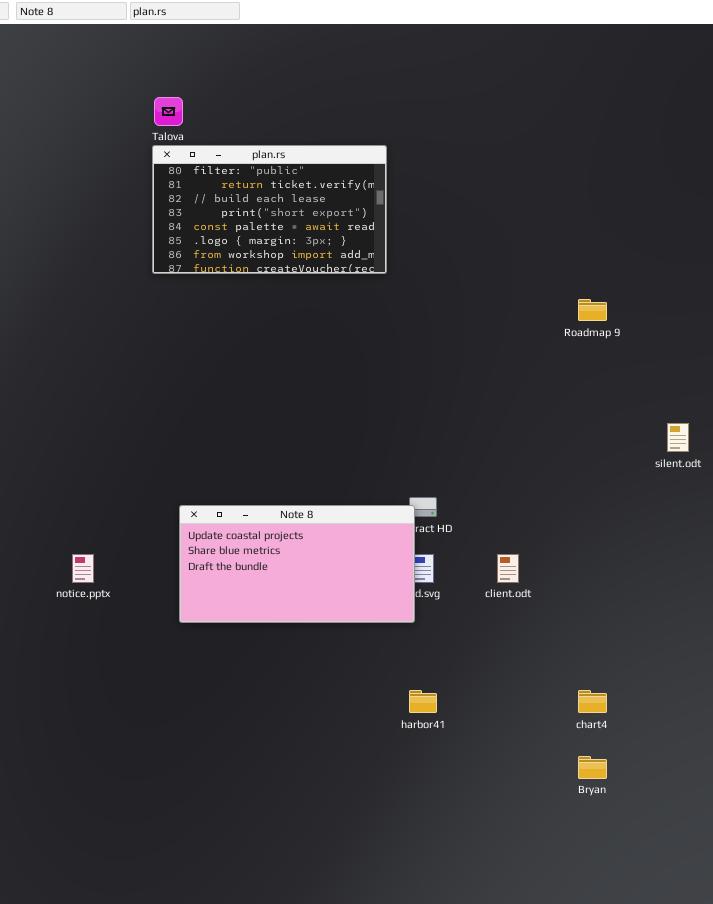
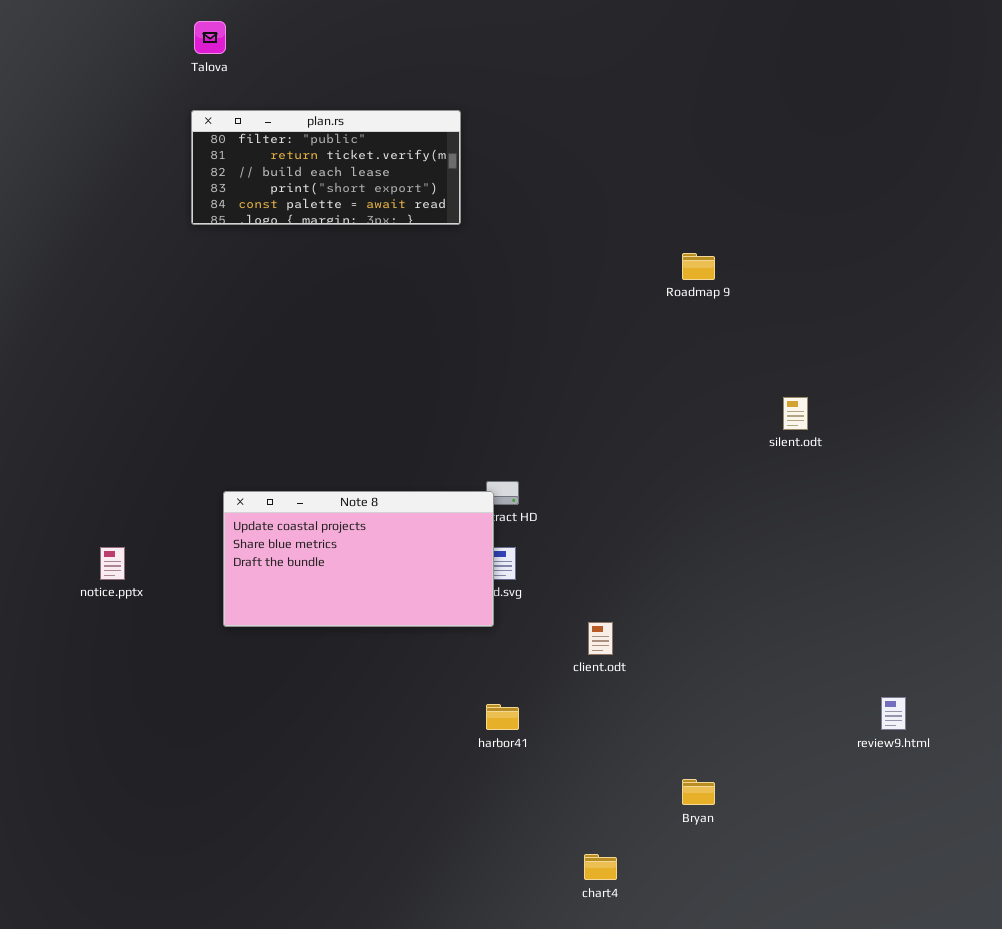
plan.rs: [152,145,387,274] -> [191,110,461,225], resized
client.odt: [497,554,519,583] -> [588,622,613,655], moved
chart4: [578,690,607,713] -> [584,854,617,880], moved

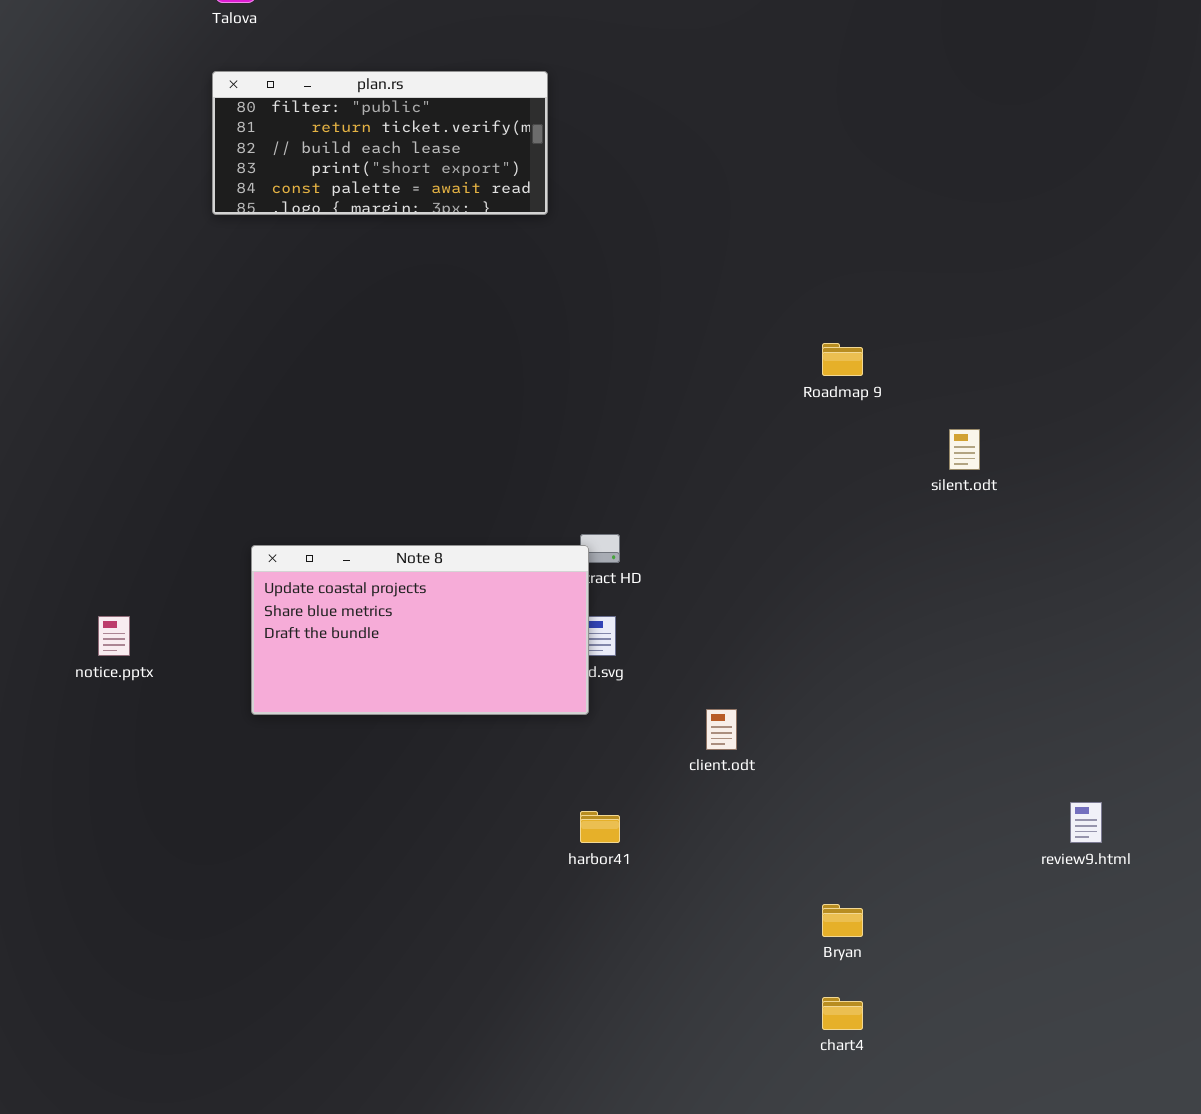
Roadmap 9: [682,253,715,280] -> [822,343,863,376], moved
chart4: [584,854,617,880] -> [822,997,863,1030], moved

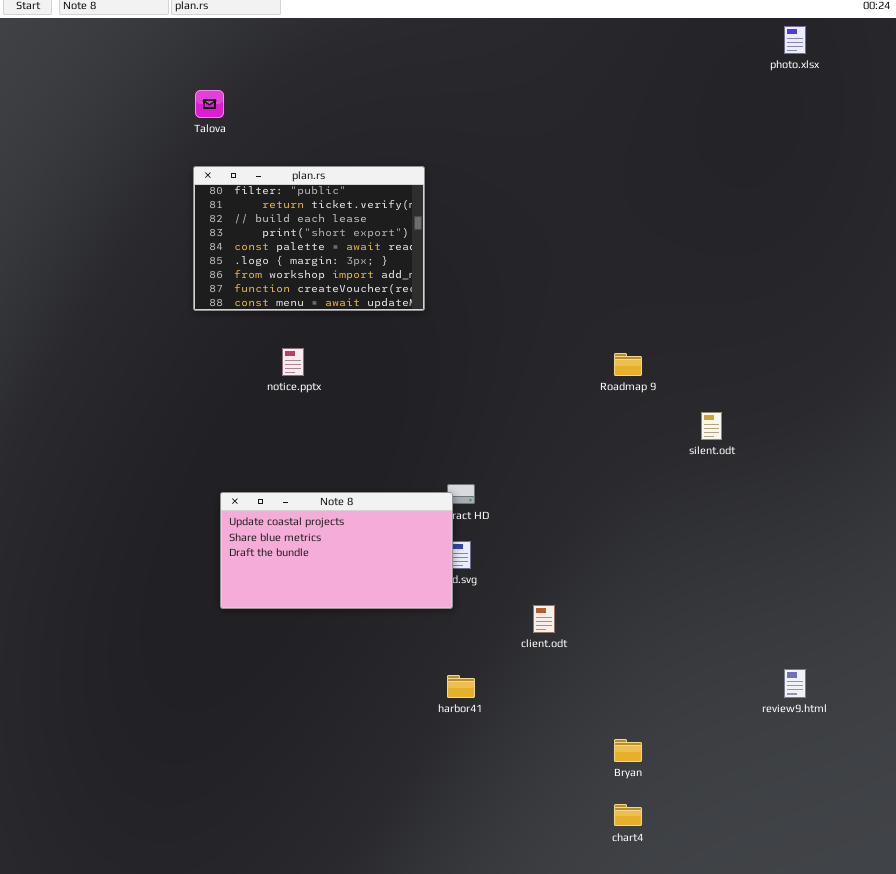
plan.rs: [212,71,548,215] -> [193,166,425,311], resized
notice.pptx: [98,616,130,656] -> [282,348,304,376], moved

